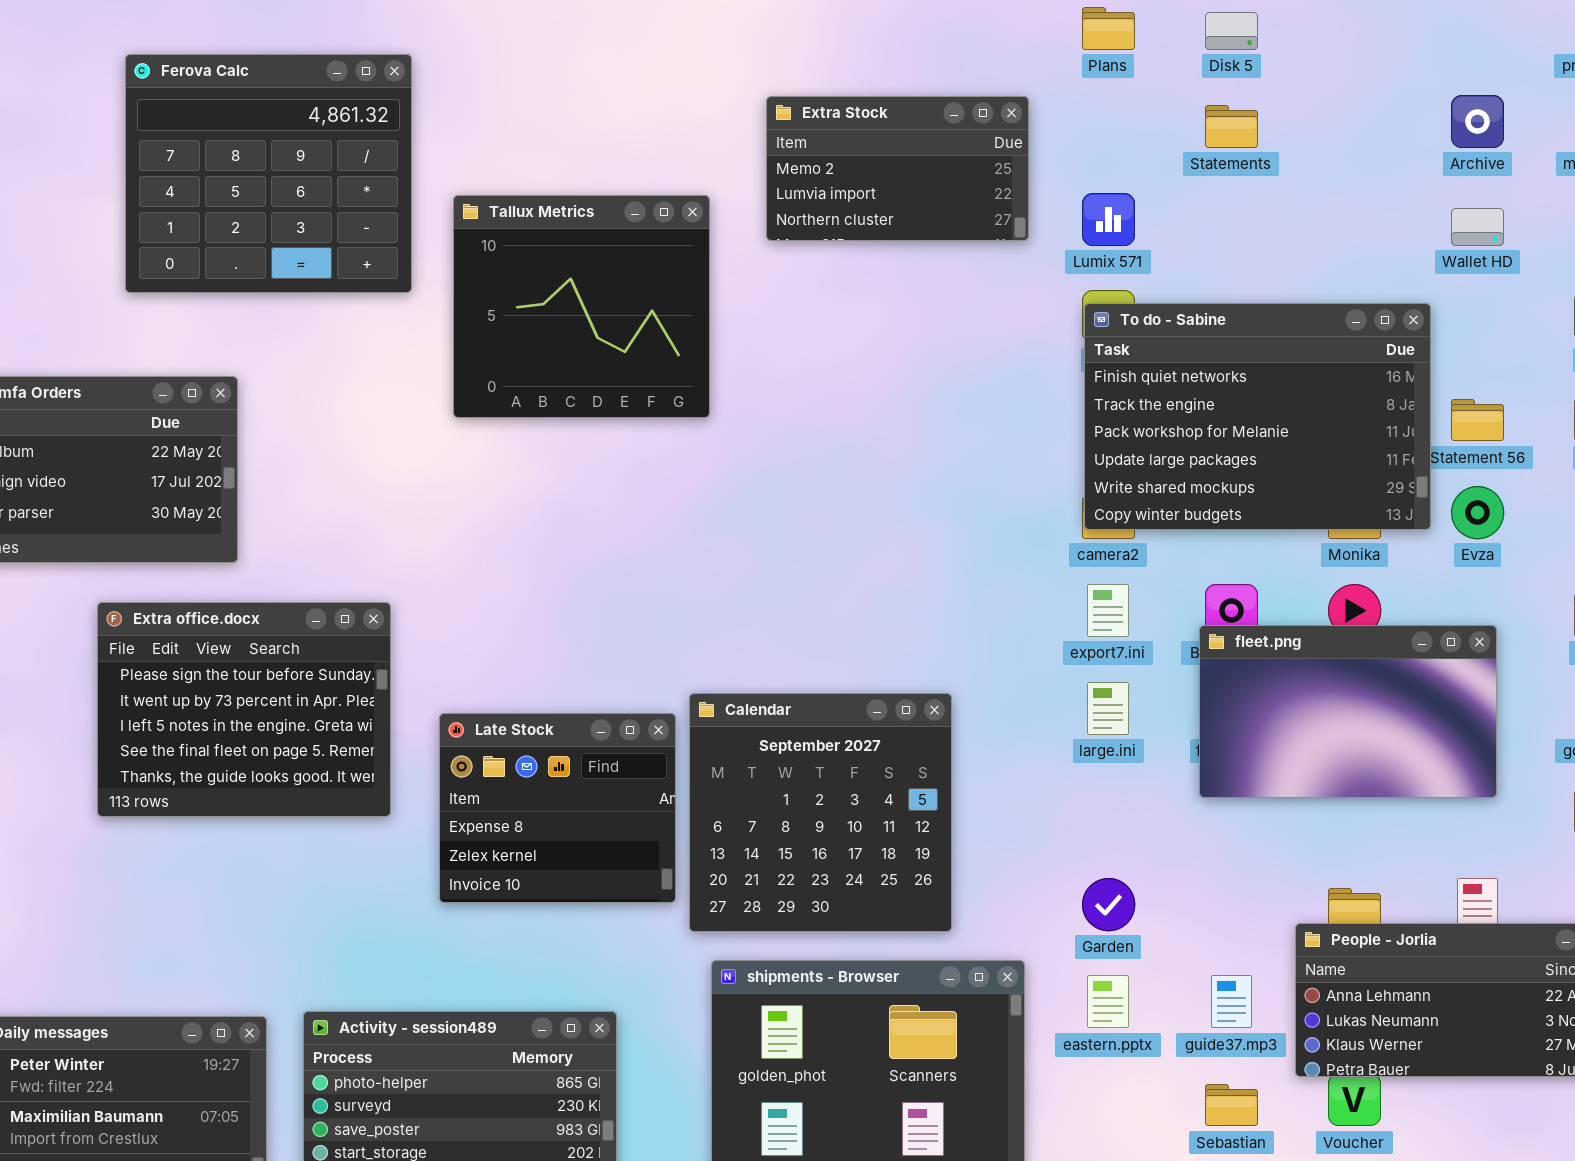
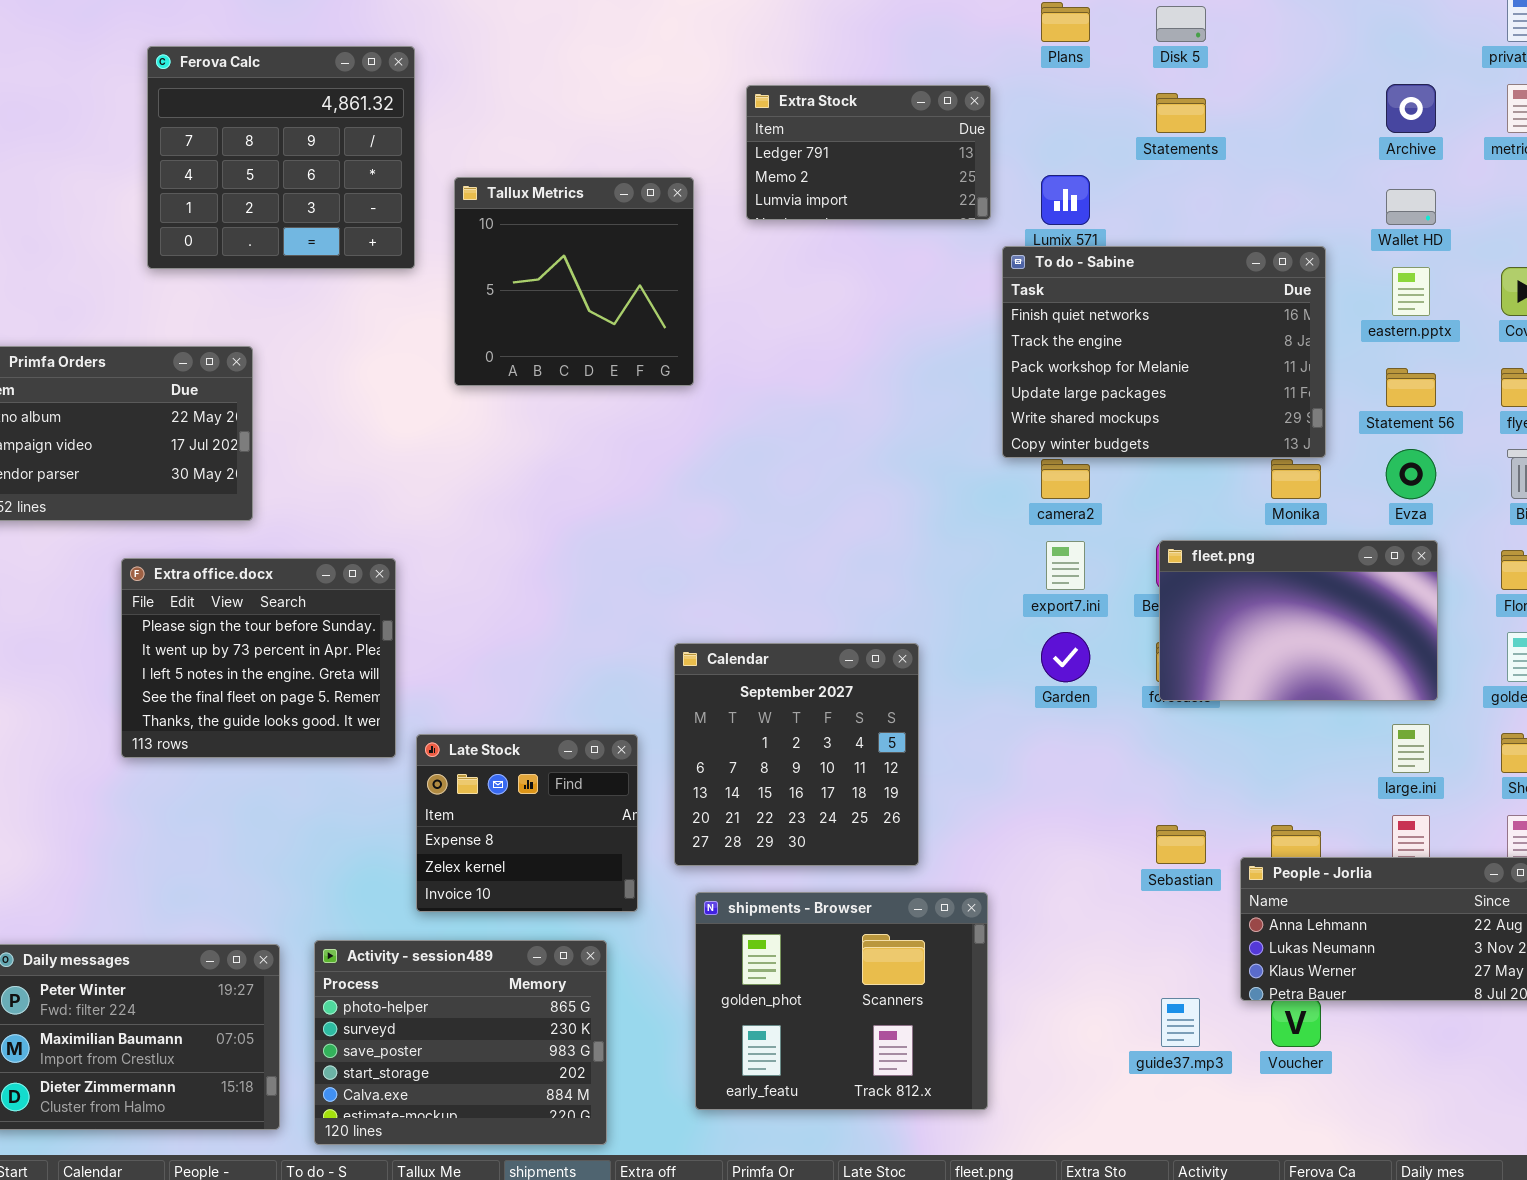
Extra Stock: [766,96,1029,241] -> [746,85,991,220], scrolled up 1 row
To do - Sabine: [1084,303,1431,530] -> [1002,246,1326,458], moved
fleet.png: [1199,625,1497,798] -> [1159,540,1438,701], moved
large.ini: [1087,682,1129,735] -> [1392,724,1430,773], moved
Late Stock: [439,713,676,903] -> [416,734,638,912], moved
Garden: [1082,878,1135,931] -> [1041,632,1090,682], moved
eastern.pptx: [1087,975,1129,1028] -> [1392,267,1430,316], moved
guide37.mp3: [1211,975,1252,1028] -> [1161,998,1200,1047], moved
Sebastian: [1205,1084,1258,1126] -> [1156,825,1206,864], moved

